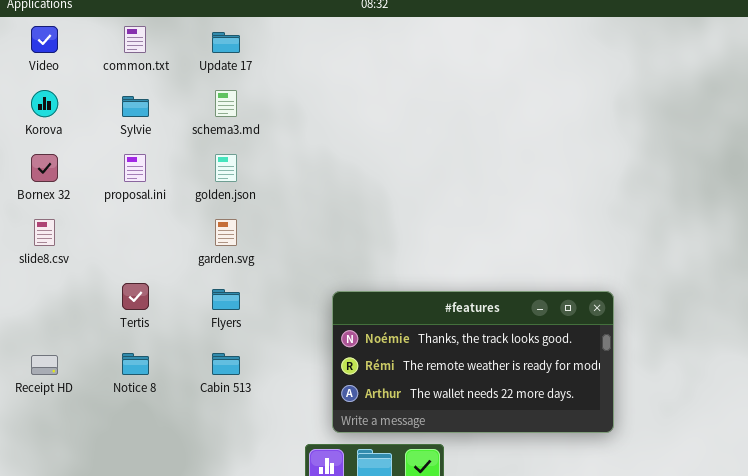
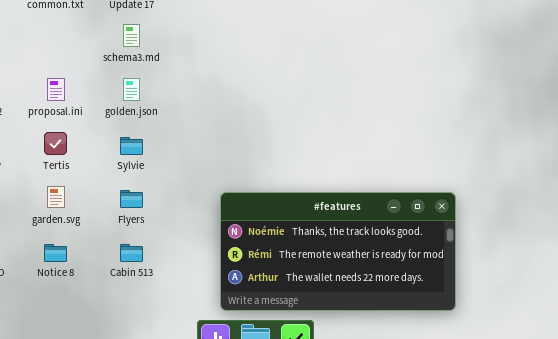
Sylvie: [122,96,149,117] -> [120,137,143,155], moved
garden.svg: [215,219,237,246] -> [47,186,65,208], moved
Tertis: [122,283,149,310] -> [44,132,67,155], moved

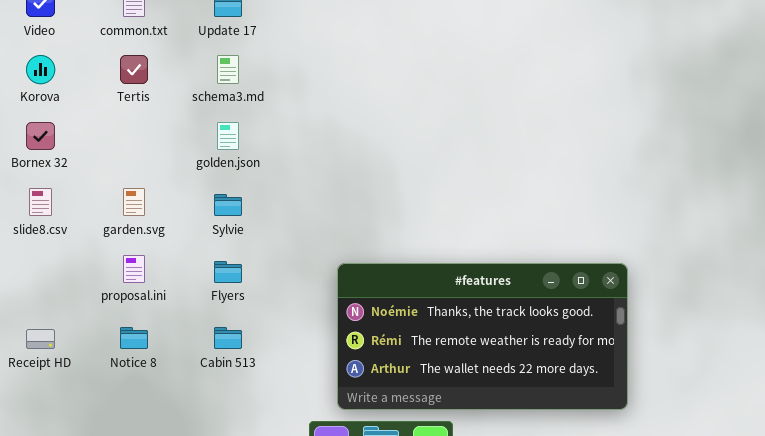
proposal.ini: [47,78,65,101] -> [123,255,145,283], moved
Tertis: [44,132,67,155] -> [120,55,148,84], moved
garden.svg: [47,186,65,208] -> [123,188,145,216], moved

